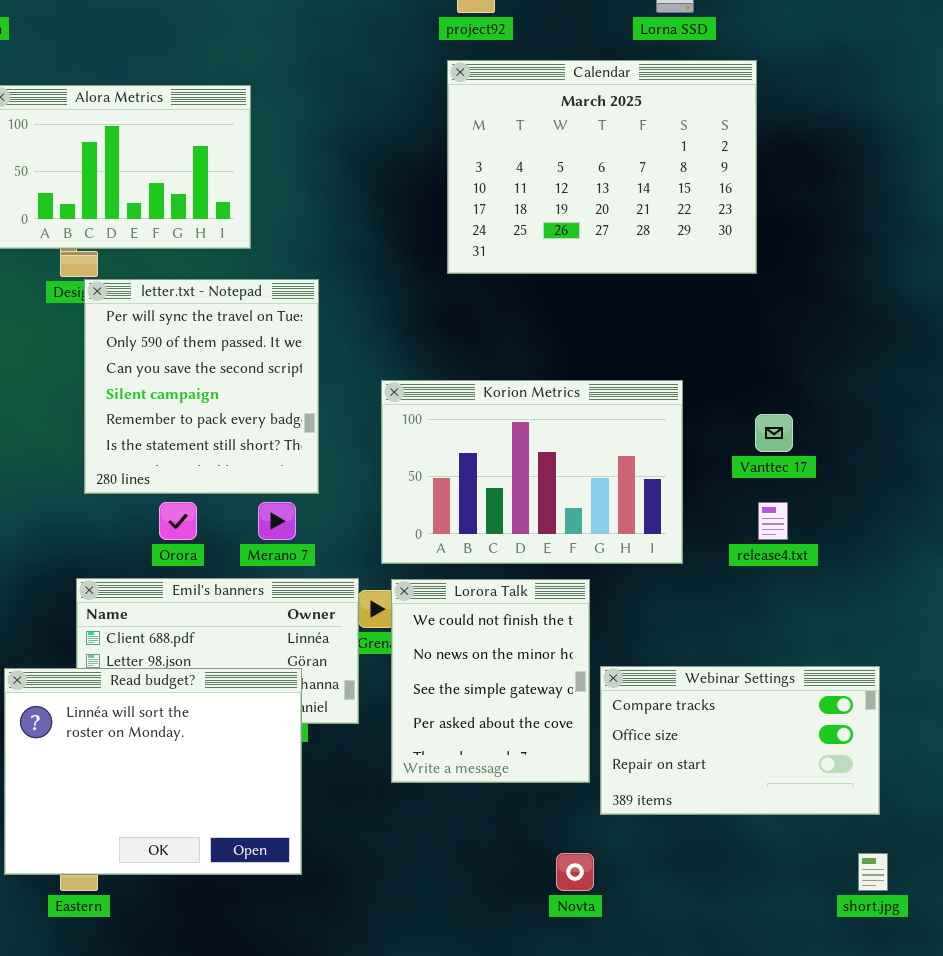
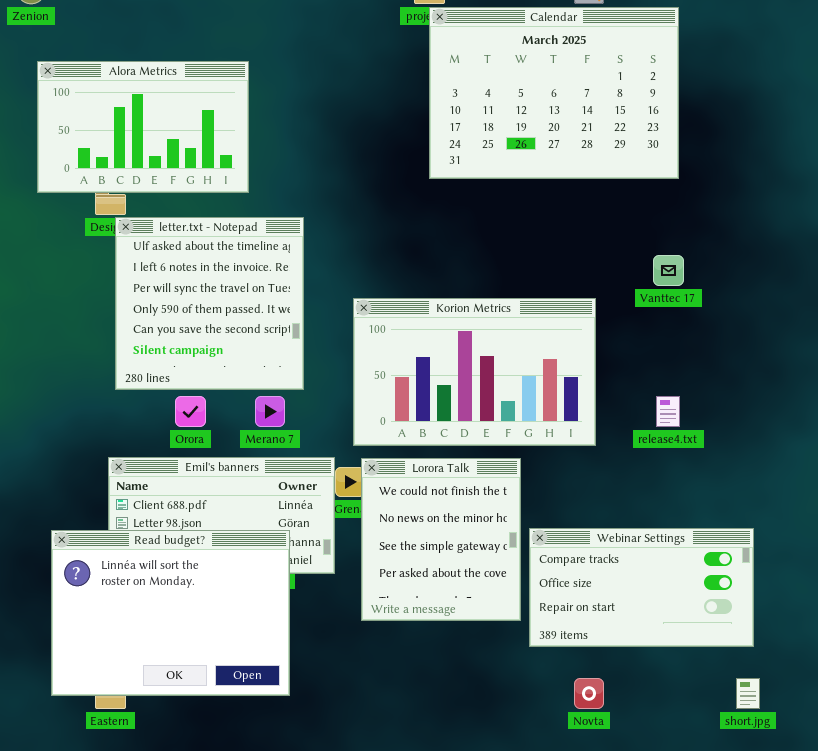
Calendar: [447,60,757,274] -> [429,7,679,179], moved
letter.txt - Notepad: [84,279,319,494] -> [115,217,304,390], scrolled up 2 rows
Vanttec 17: [755,414,793,452] -> [653,255,684,286], moved
Novta: [556,853,594,891] -> [574,678,604,709], moved

